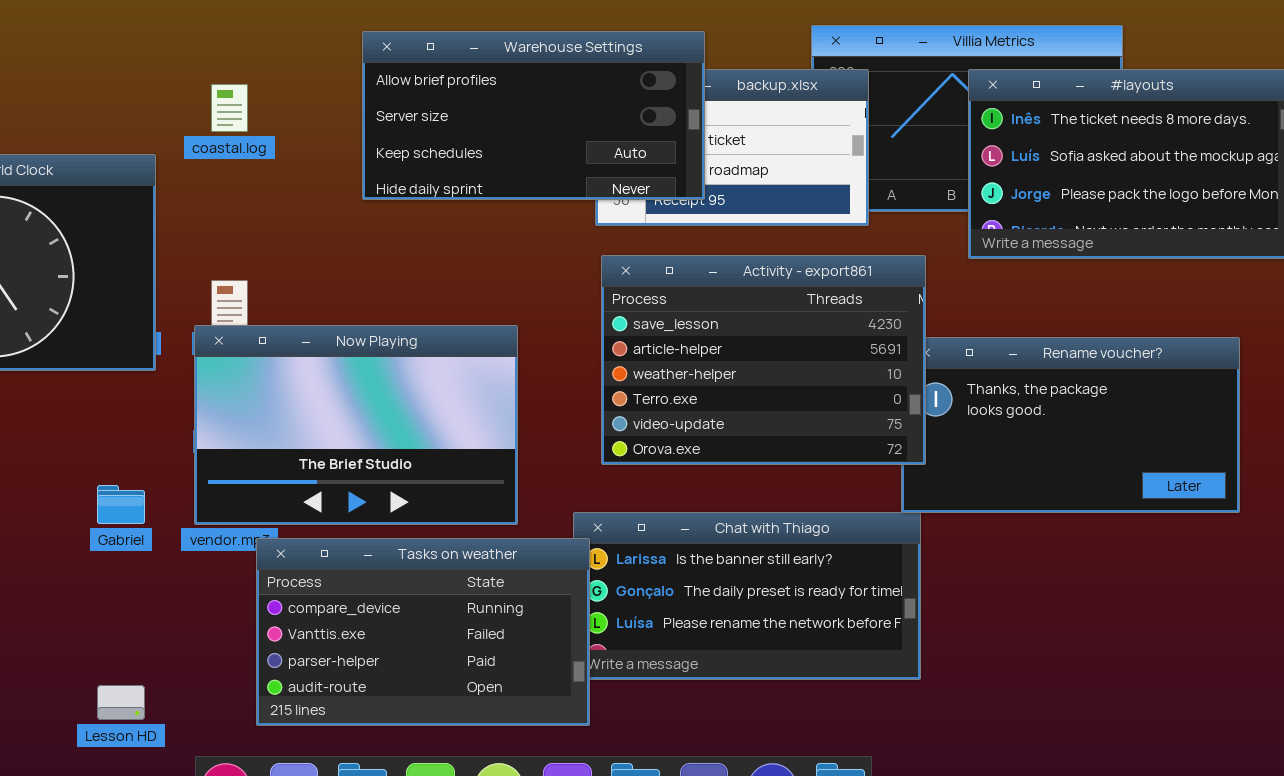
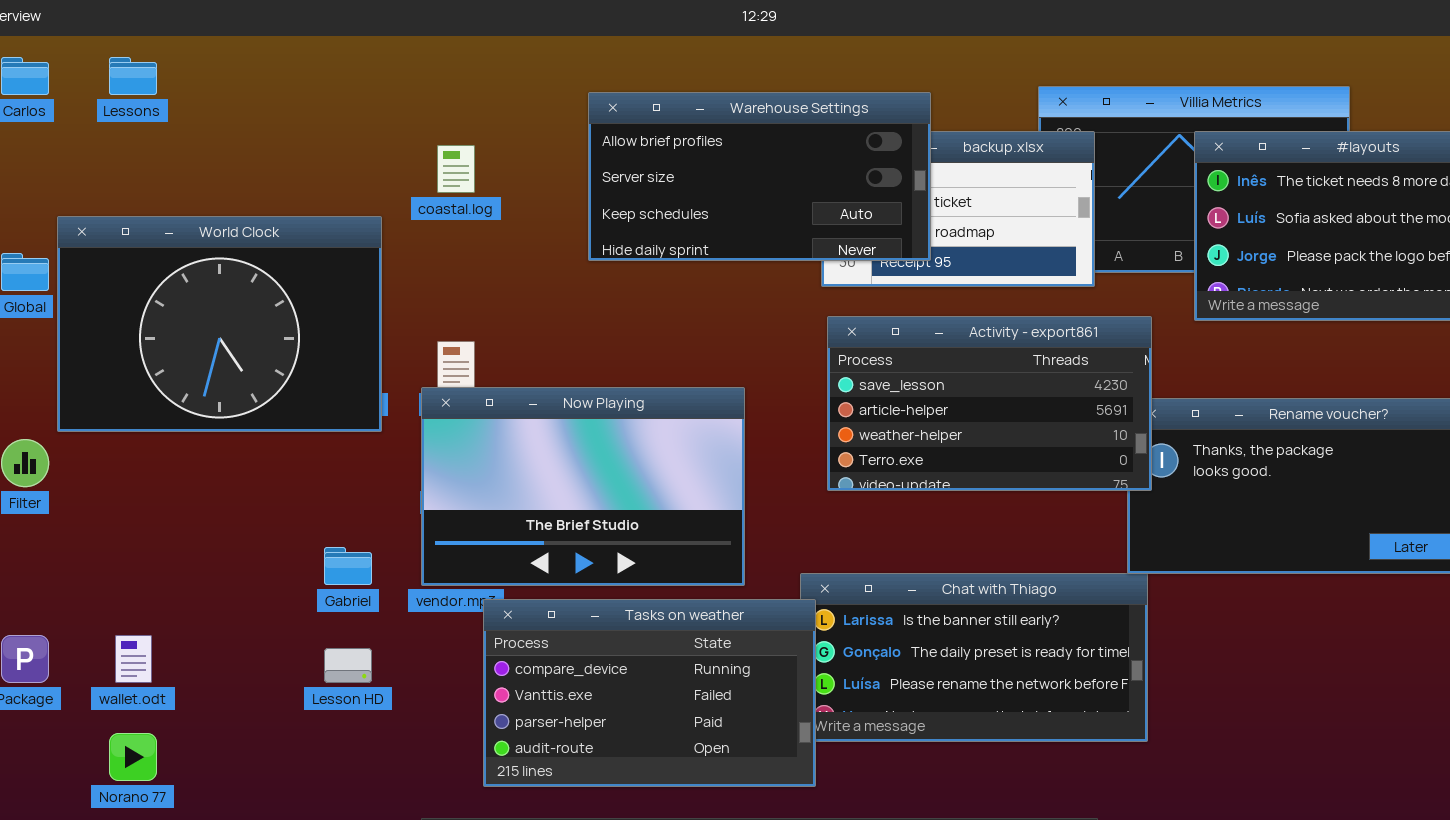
Activity - export861: [601,255,926,465] -> [827,316,1152,491], resized
Lesson HD: [97,685,145,720] -> [324,648,372,683], moved

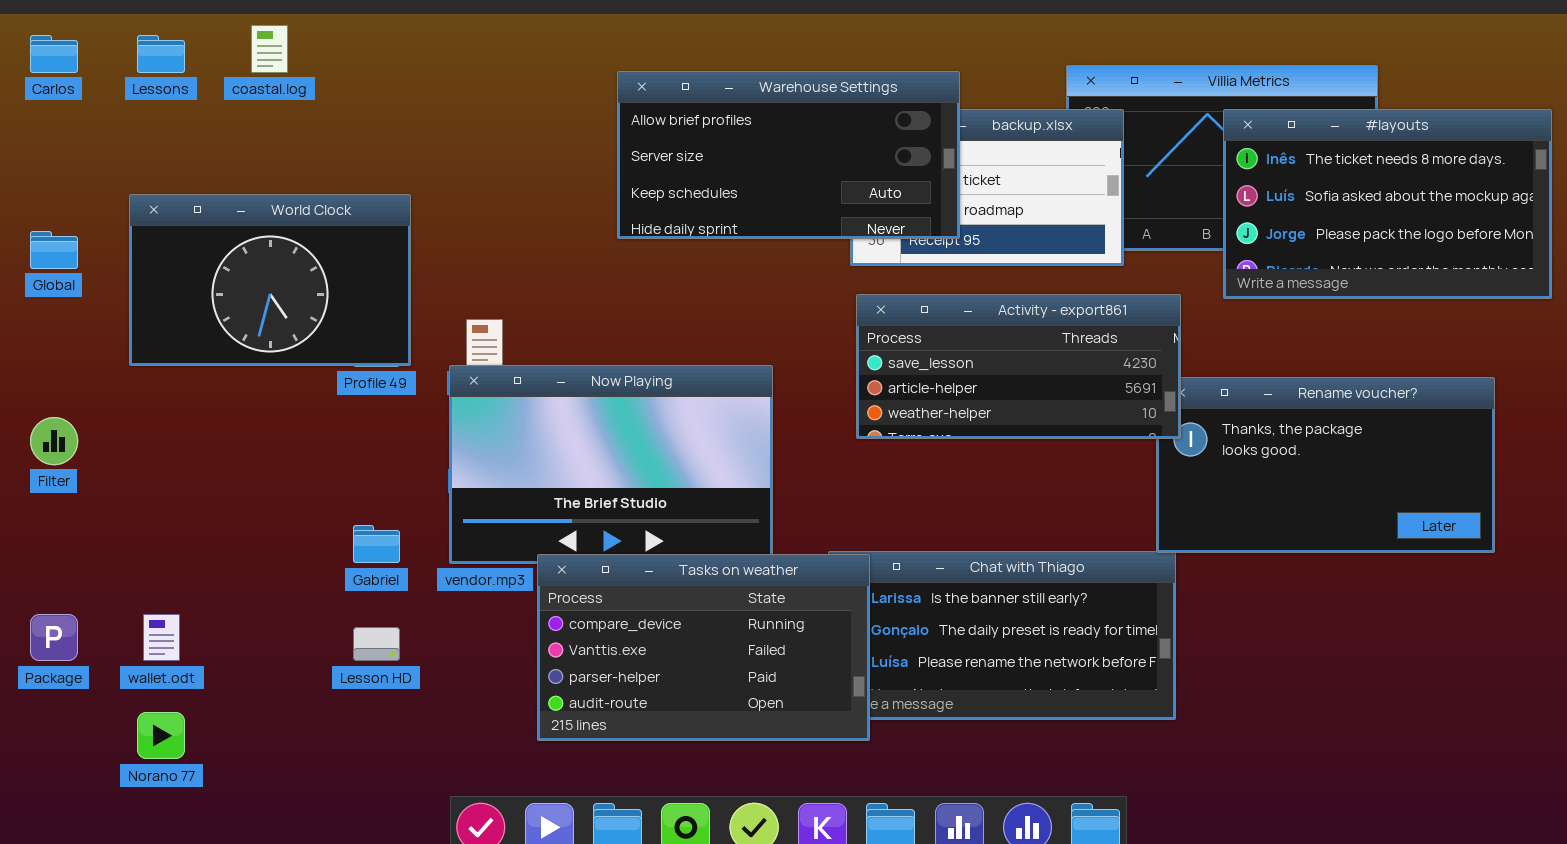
coastal.log: [437,145,475,193] -> [251,25,288,73], moved
World Clock: [57,216,382,432] -> [129,194,411,366], resized
Activity - export861: [827,316,1152,491] -> [856,294,1181,439], resized
Tasks on weather: [483,599,816,787] -> [537,554,870,741], moved

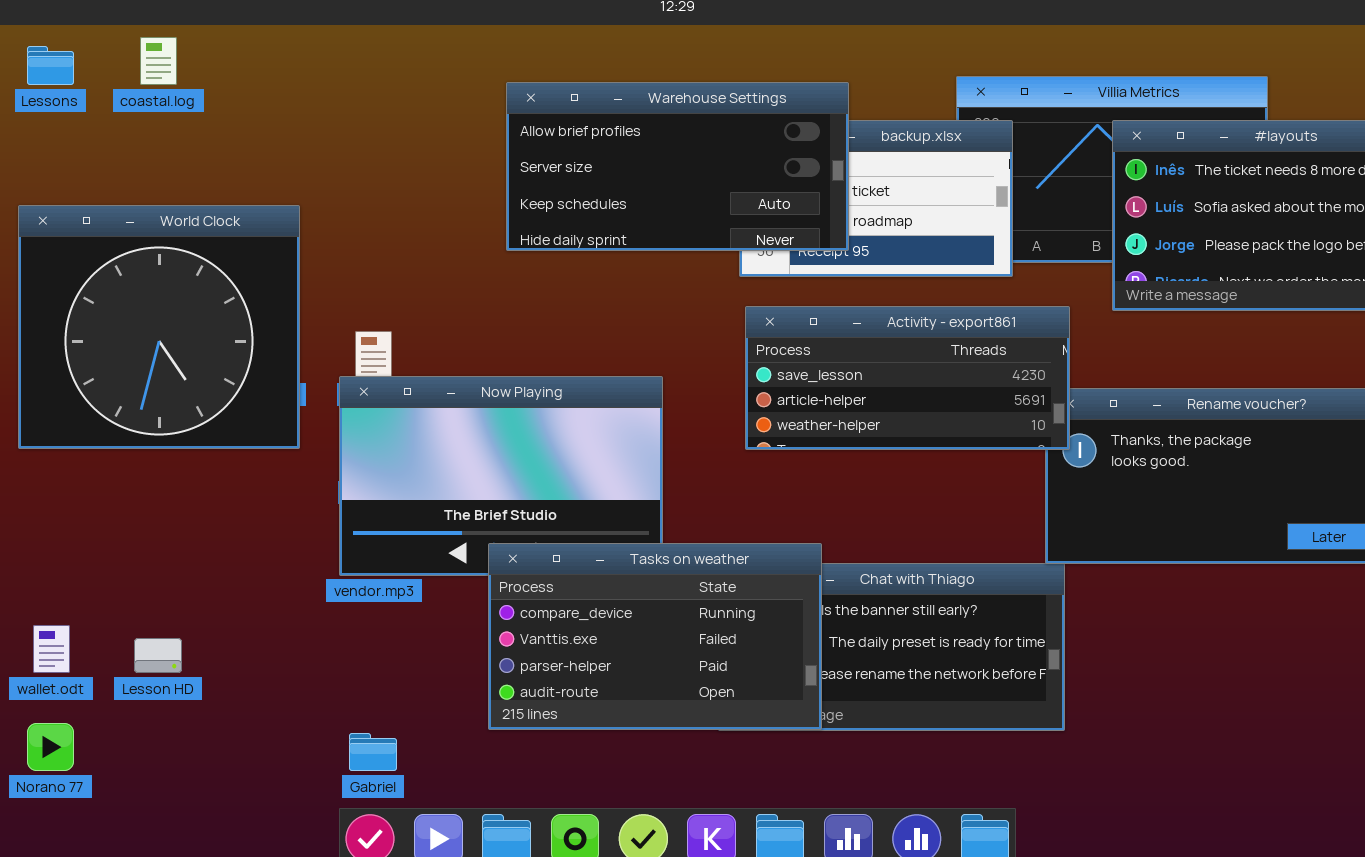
World Clock: [129,194,411,366] -> [18,205,300,449], resized
Gabriel: [353,525,400,563] -> [349,733,397,771], moved
Tasks on weather: [537,554,870,741] -> [488,543,822,730], moved
Lesson HD: [353,627,400,661] -> [134,638,182,673], moved

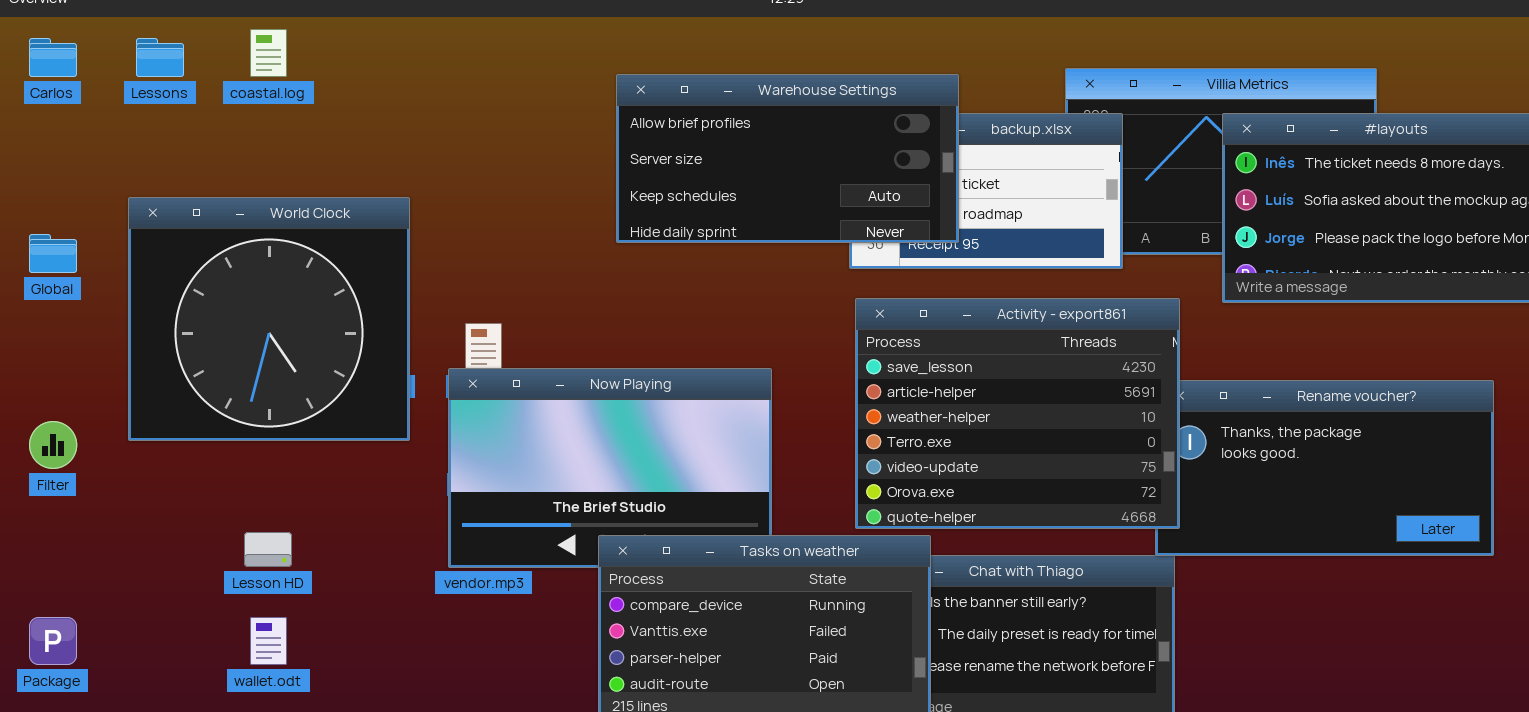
Activity - export861: [745,306,1070,450] -> [855,298,1180,529], resized
wallet.odt: [33,625,70,673] -> [250,617,287,665], moved
Lesson HD: [134,638,182,673] -> [244,532,292,567], moved

